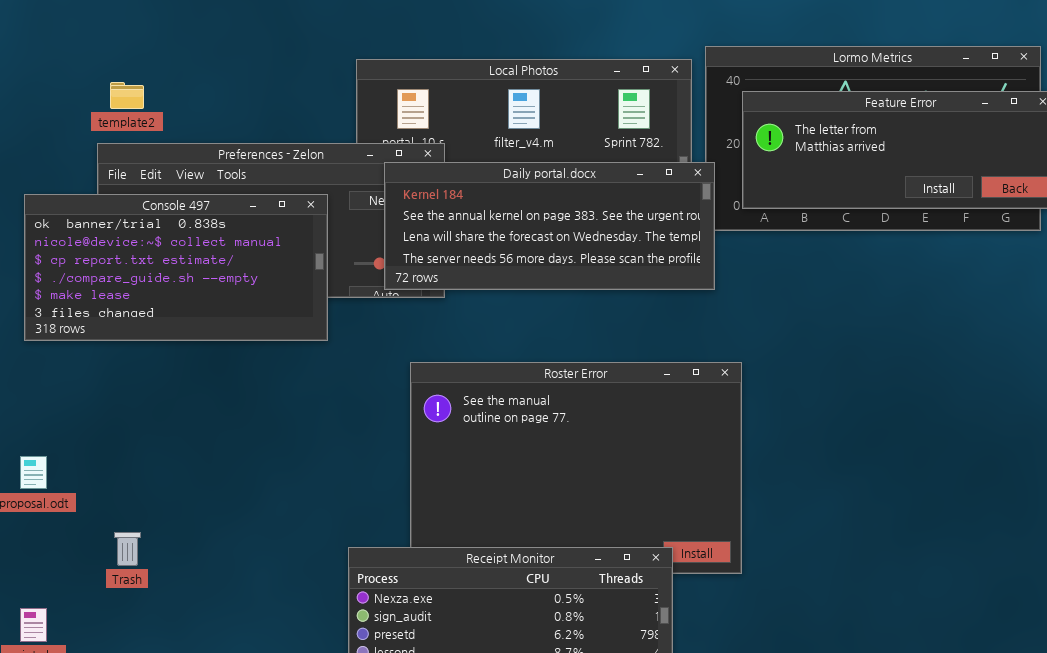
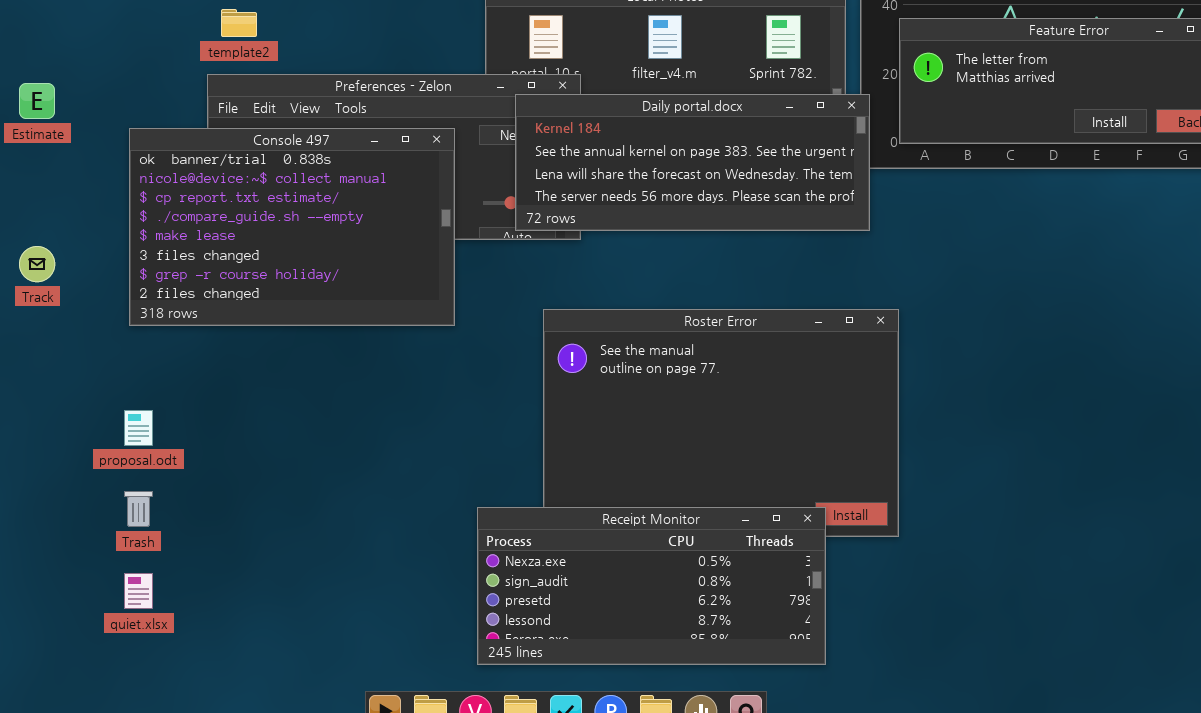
Console 497: [24,194,328,341] -> [129,128,455,326], resized
Trash: [114,532,141,566] -> [124,491,153,527], moved

